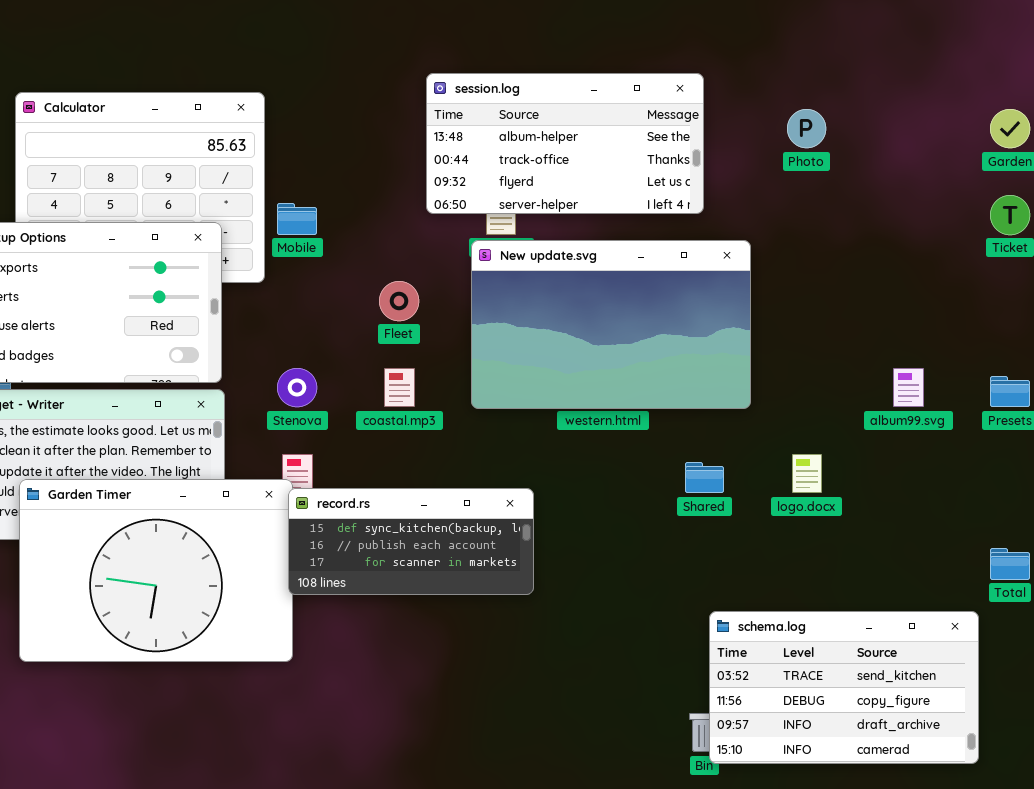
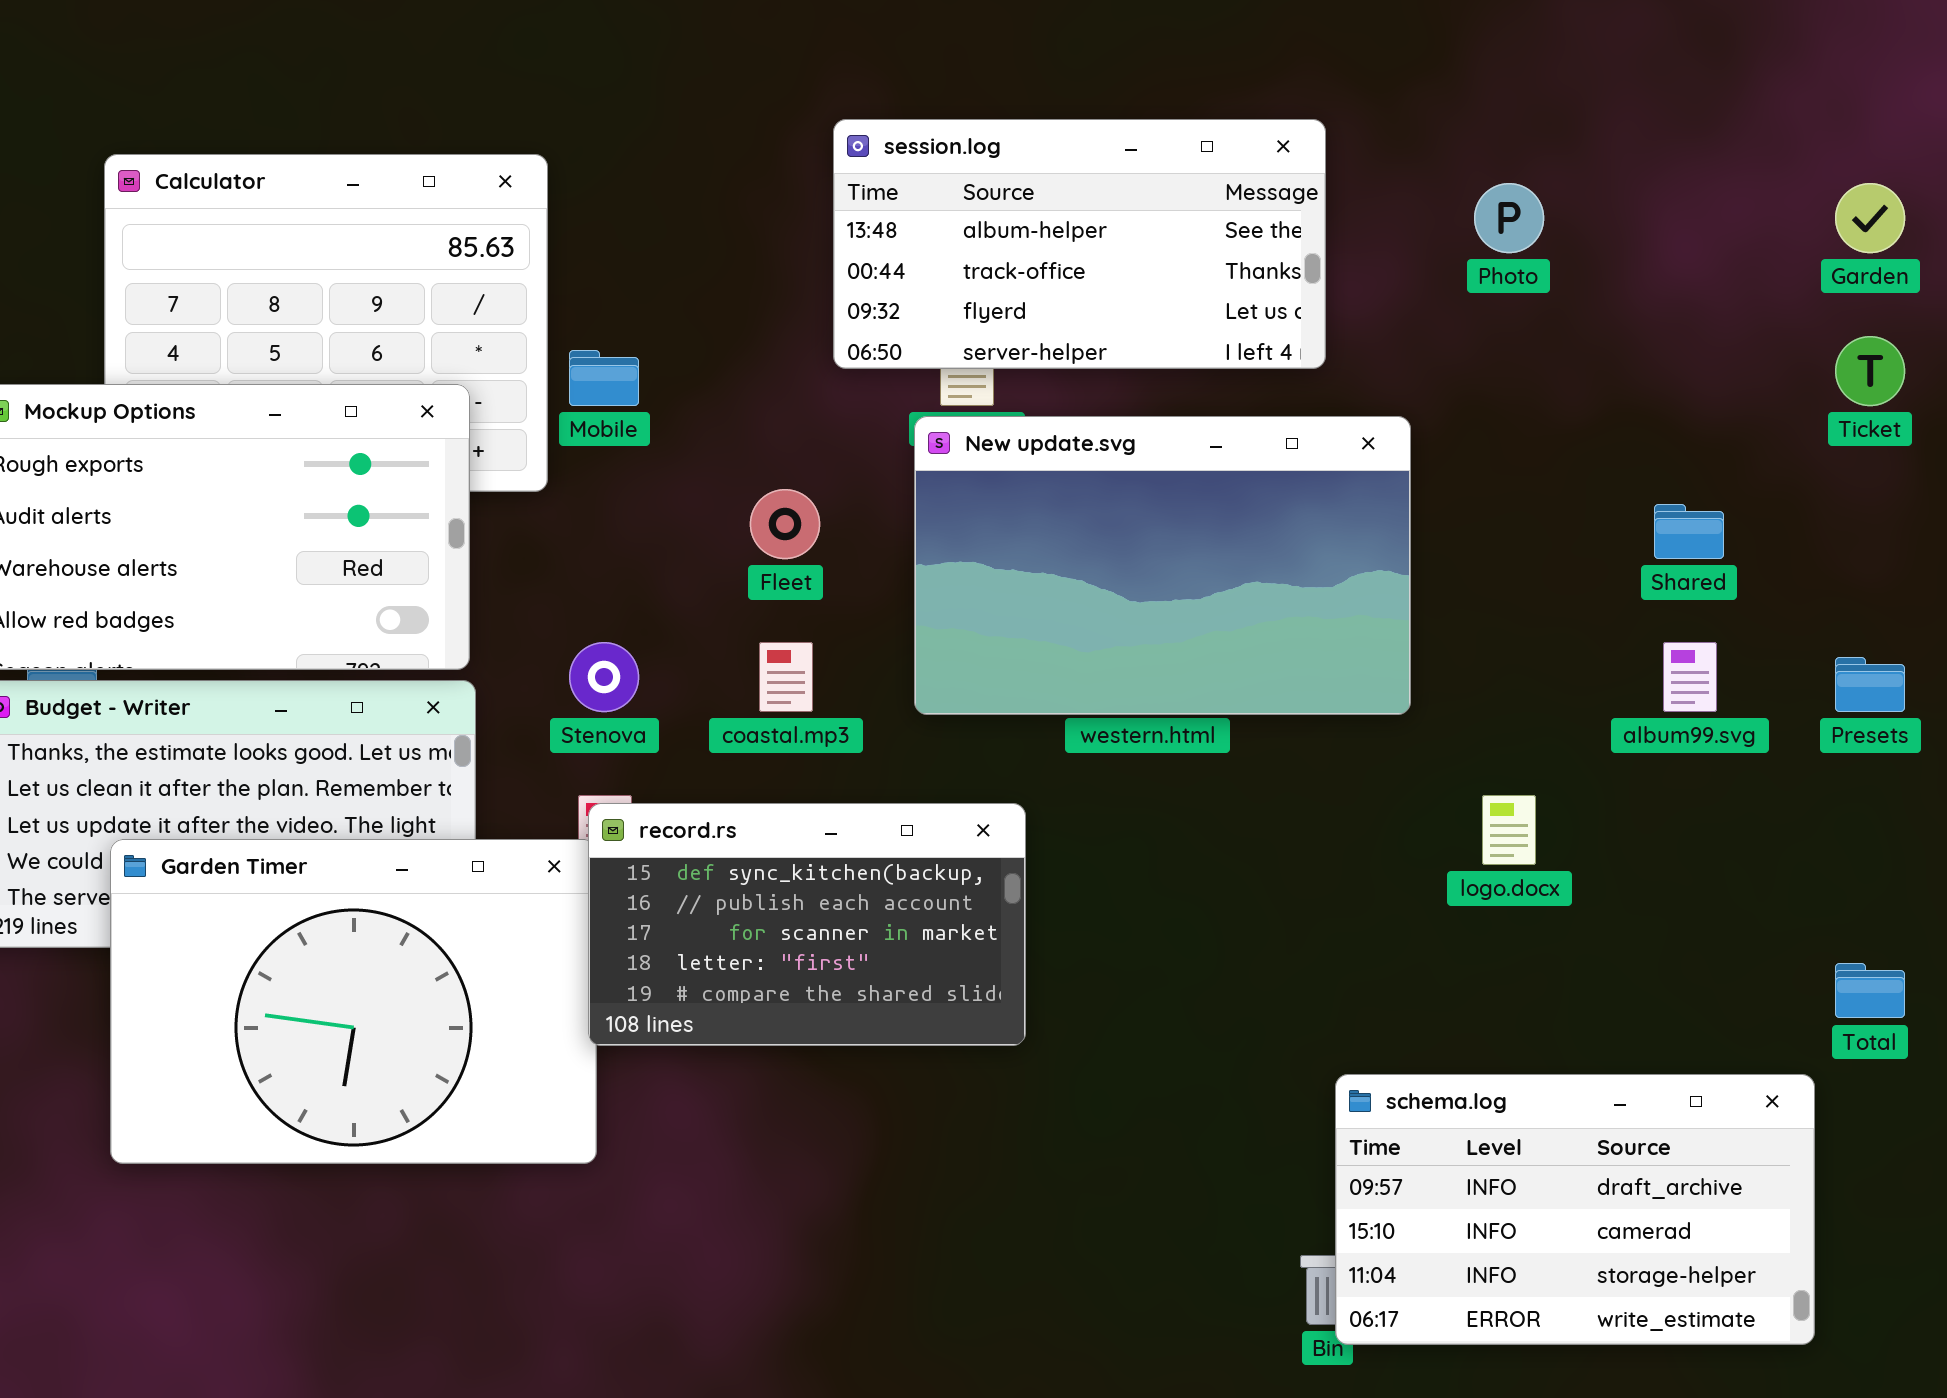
Shared: [685,462,724,493] -> [1654,504,1724,559], moved
record.rs: [288,488,534,595] -> [588,803,1026,1046], resized
schema.log: [709,611,979,764] -> [1335,1074,1815,1345], scrolled down 2 rows

